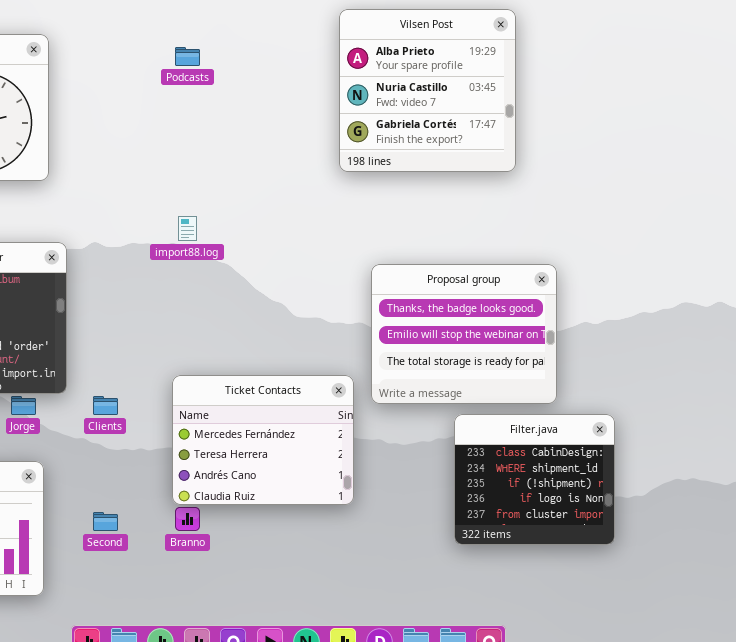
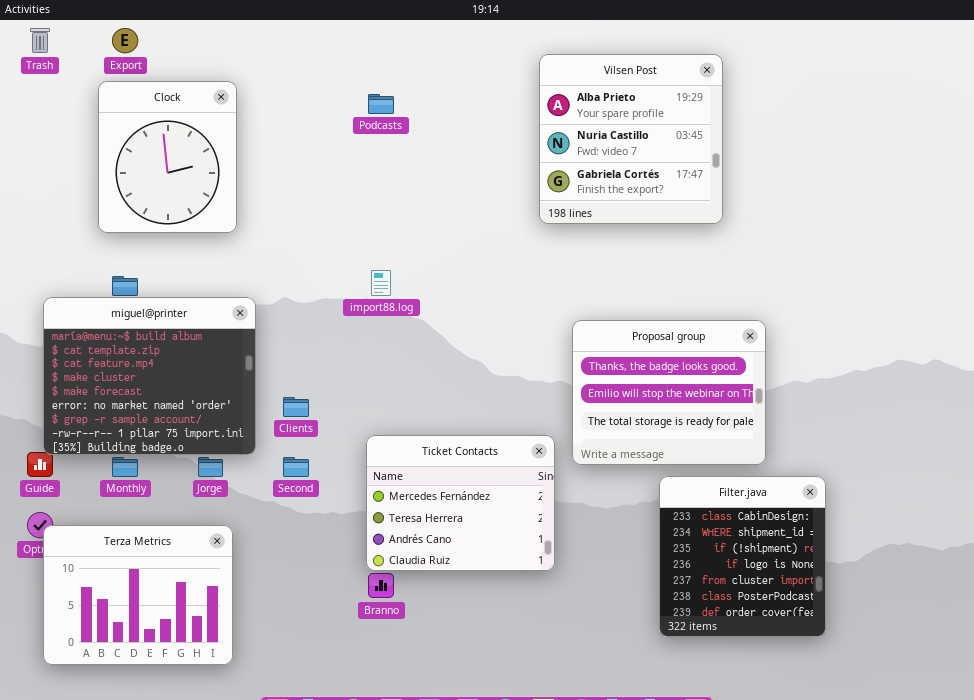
Clients: [93,396,118,415] -> [283,397,309,417], moved
Filter.java: [454,414,615,545] -> [659,476,826,637], resized
Second: [93,512,118,531] -> [283,457,309,477], moved

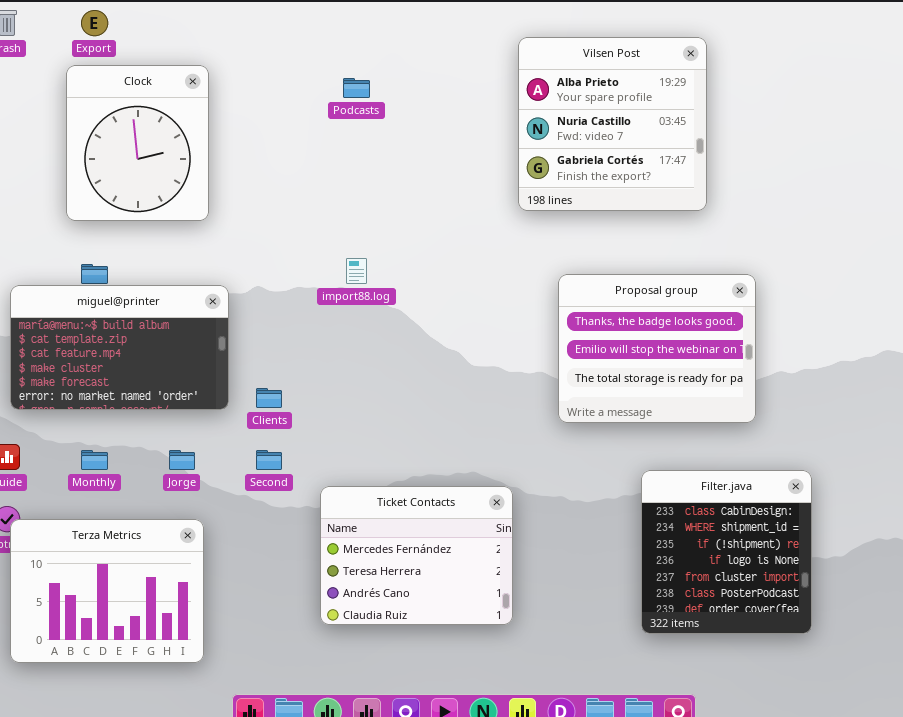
miguel@printer: [43,297,256,455] -> [10,285,229,410], resized
Proposal group: [572,320,766,465] -> [558,274,756,423], moved
Ticket Contacts: [366,435,555,571] -> [320,486,513,625], moved

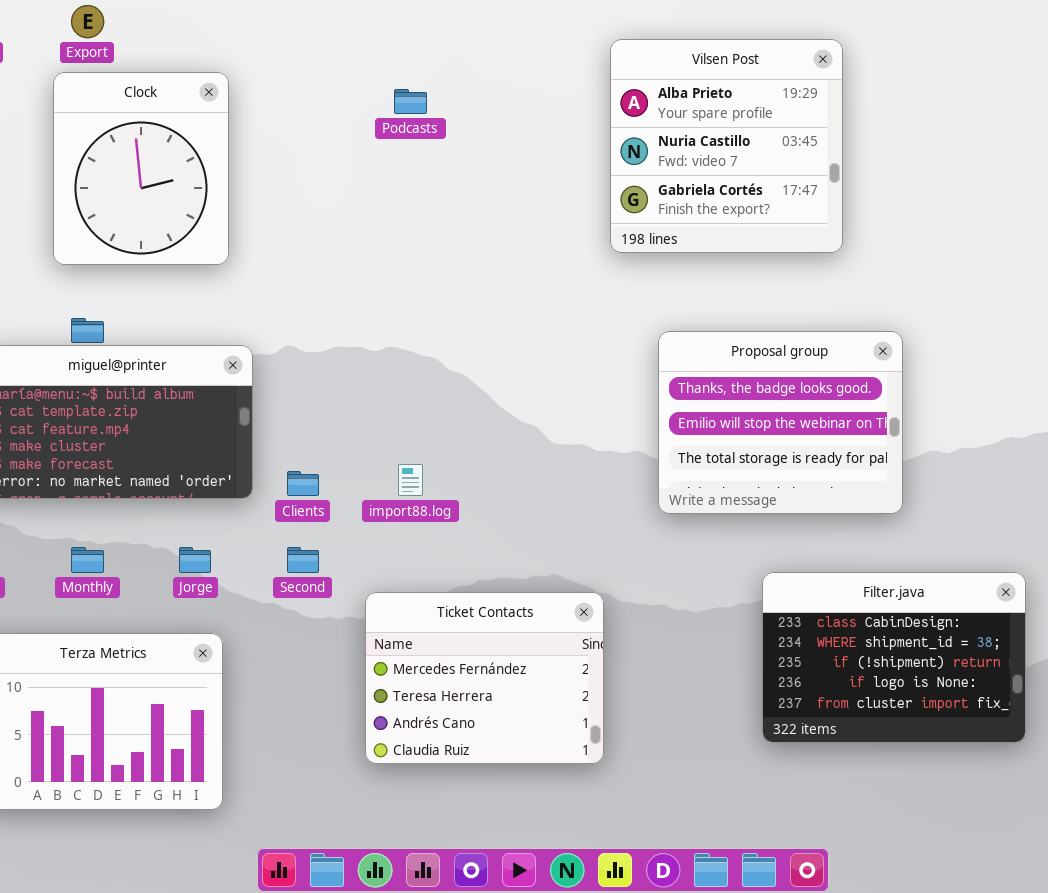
import88.log: [346,258,367,284] -> [398,464,423,496], moved
Filter.java: [641,470,812,634] -> [762,572,1026,743], resized

